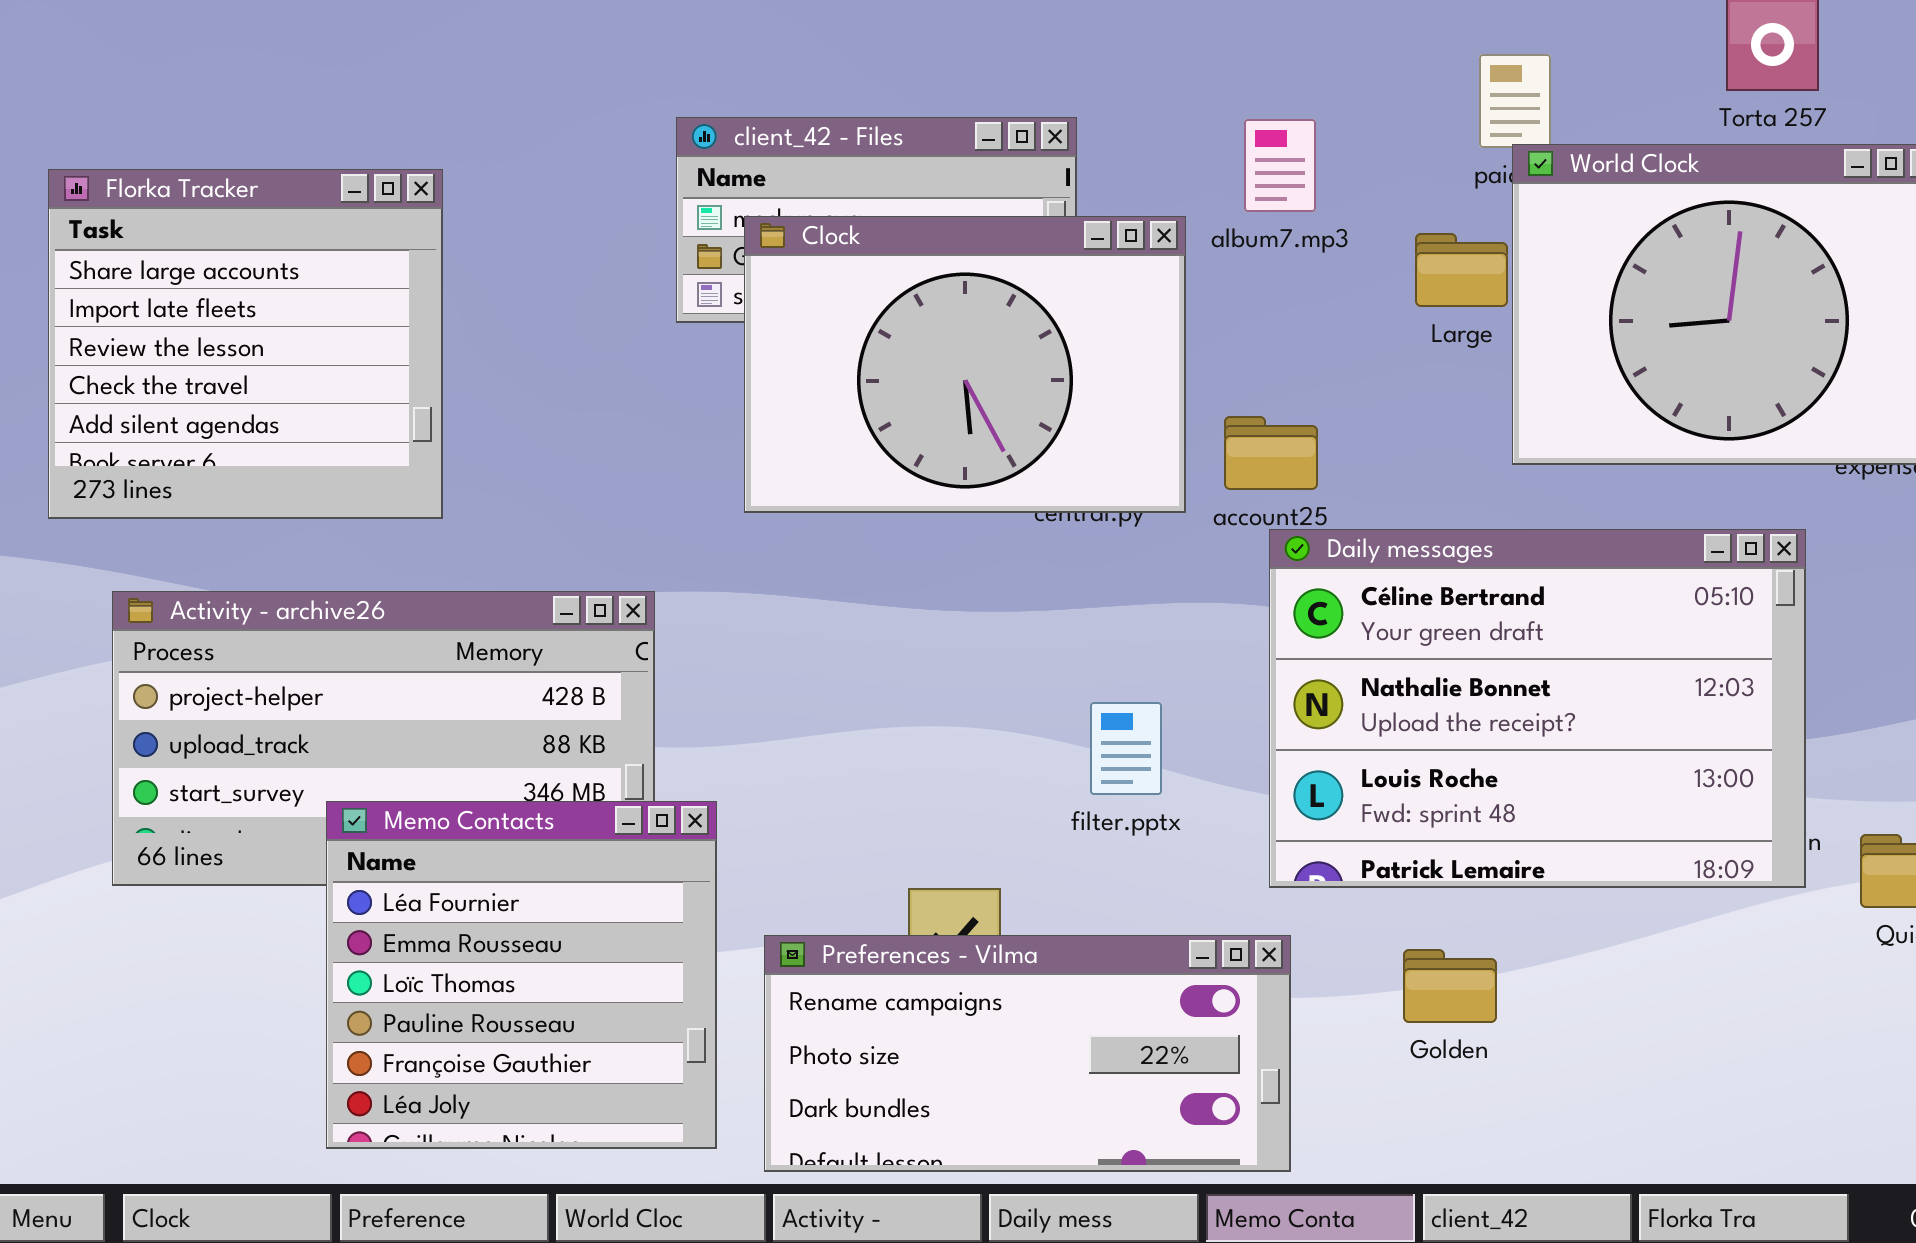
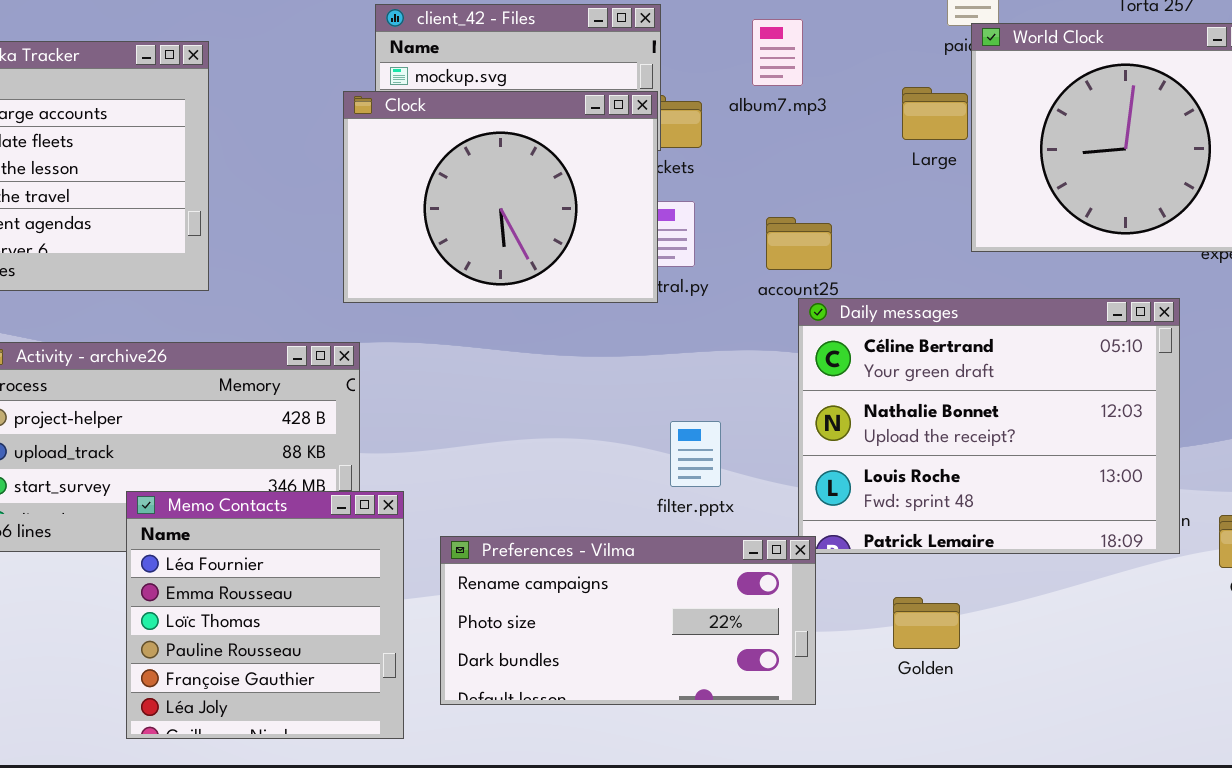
album7.mp3: [1244,119,1316,212] -> [752,19,803,86], moved
Clock: [744,216,1186,513] -> [343,91,658,303], moved
Preferences - Vilma: [764,935,1291,1172] -> [440,536,816,705], moved

